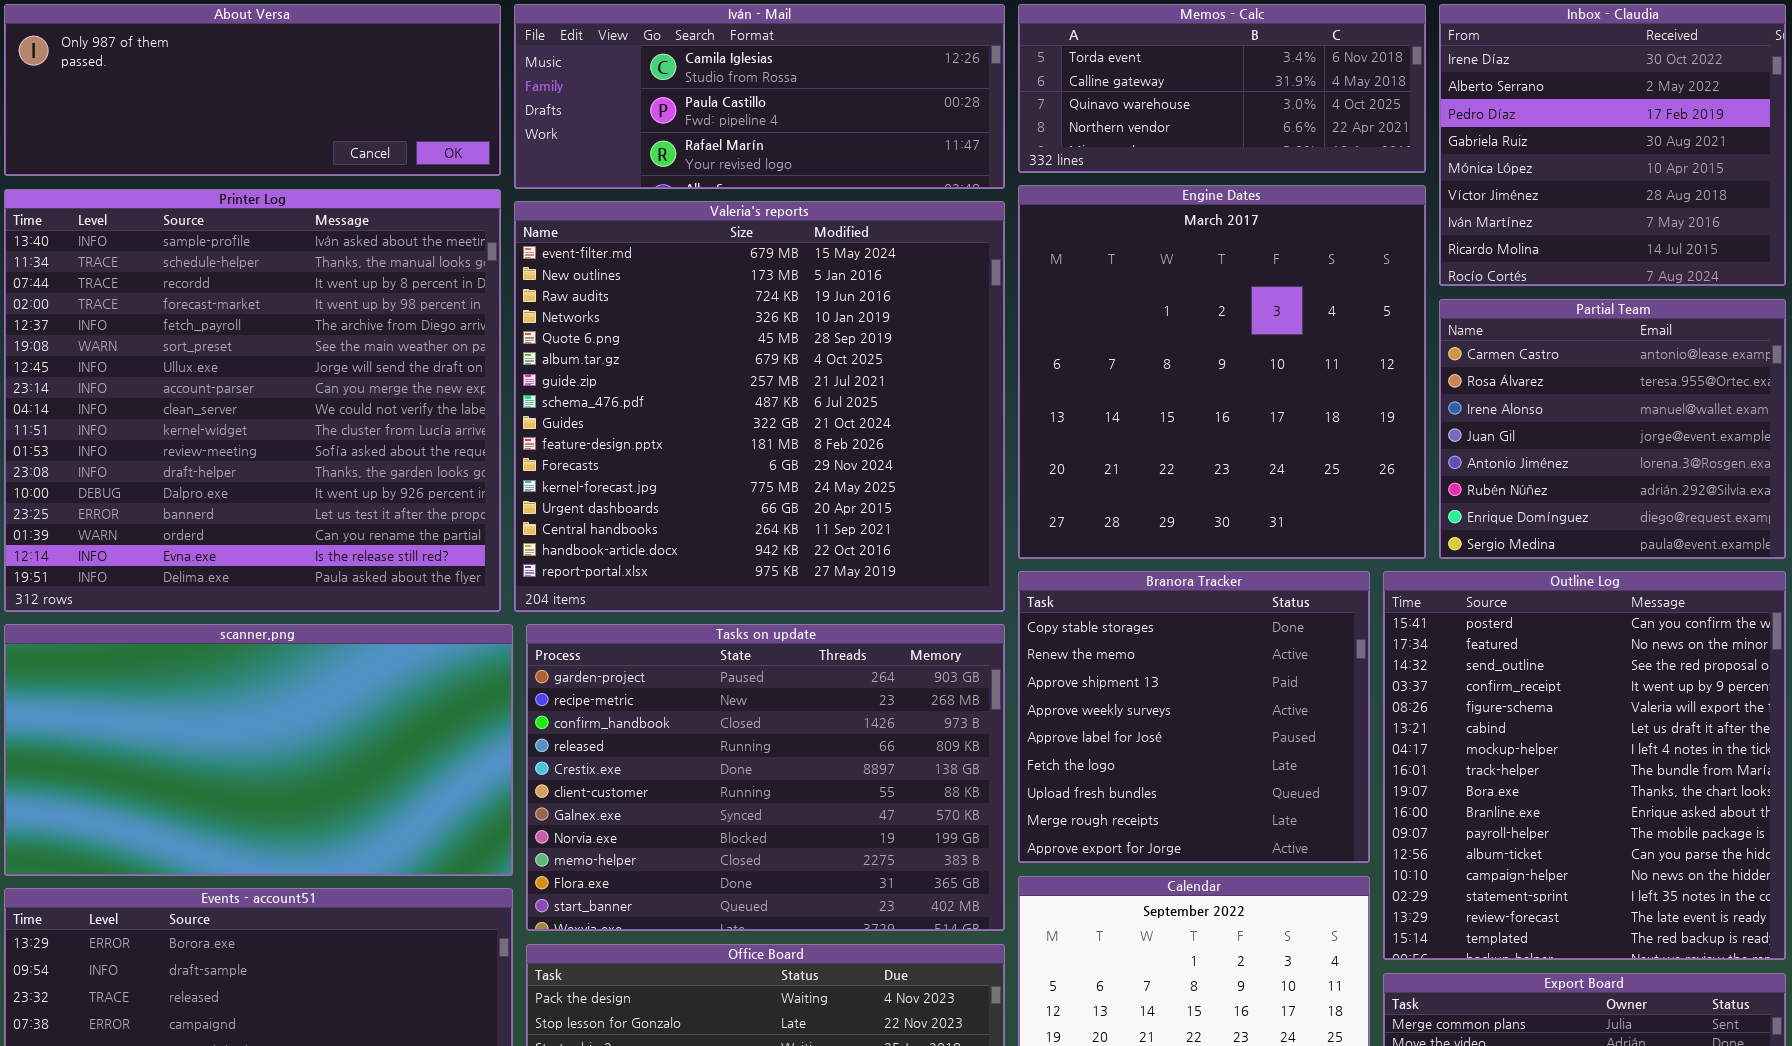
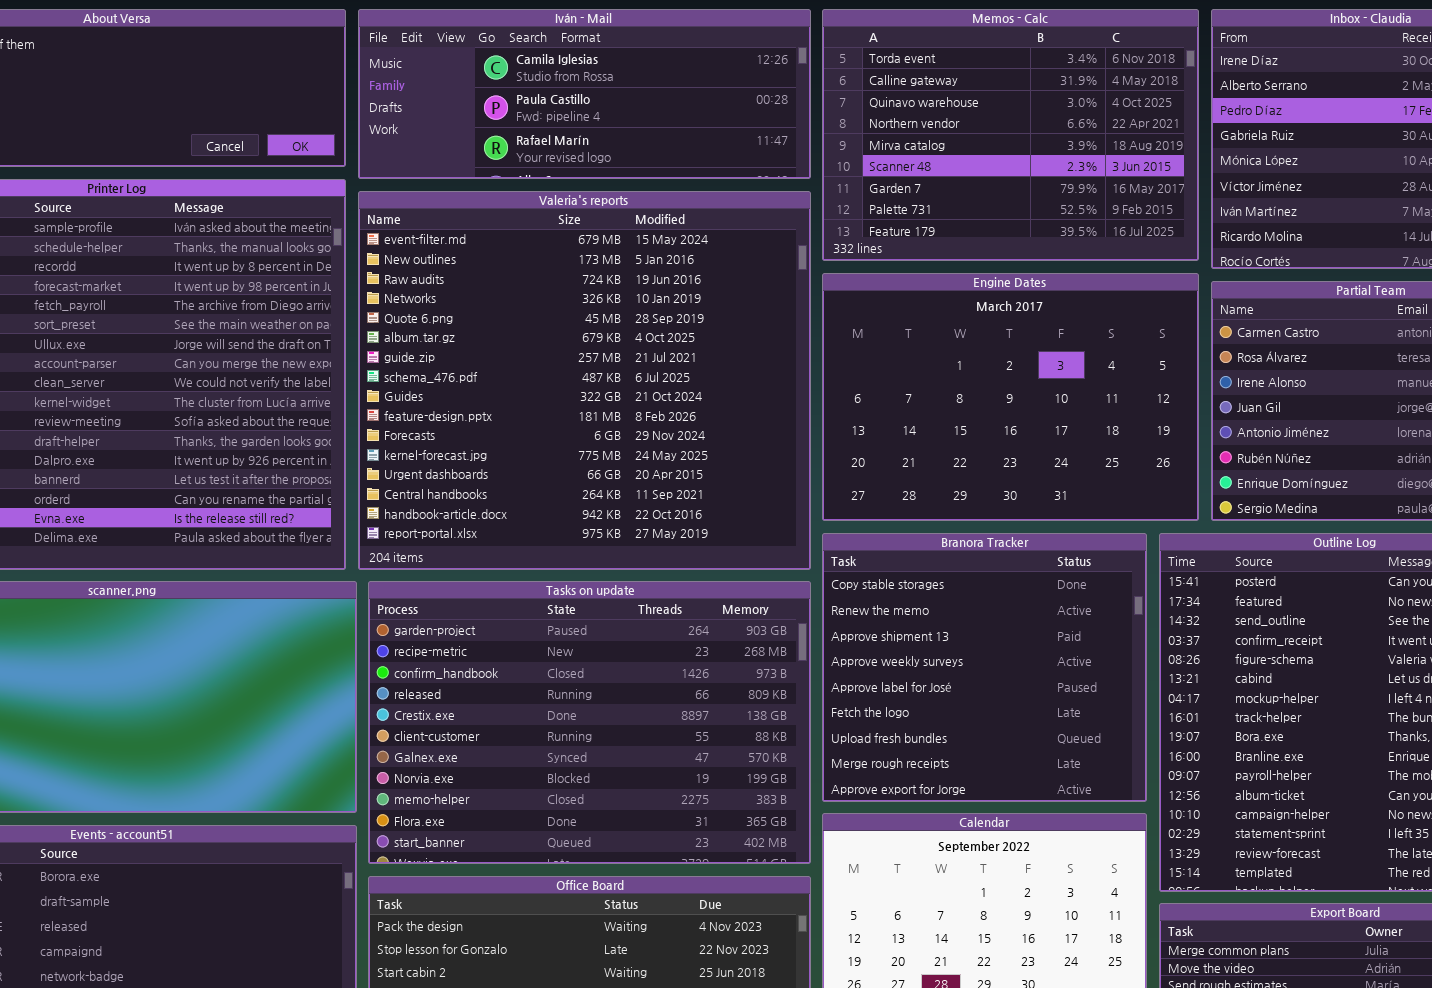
Memos - Calc: [1018,4,1426,173] -> [822,9,1199,261], resized
Engine Dates: [1018,185,1426,559] -> [822,273,1199,521], resized

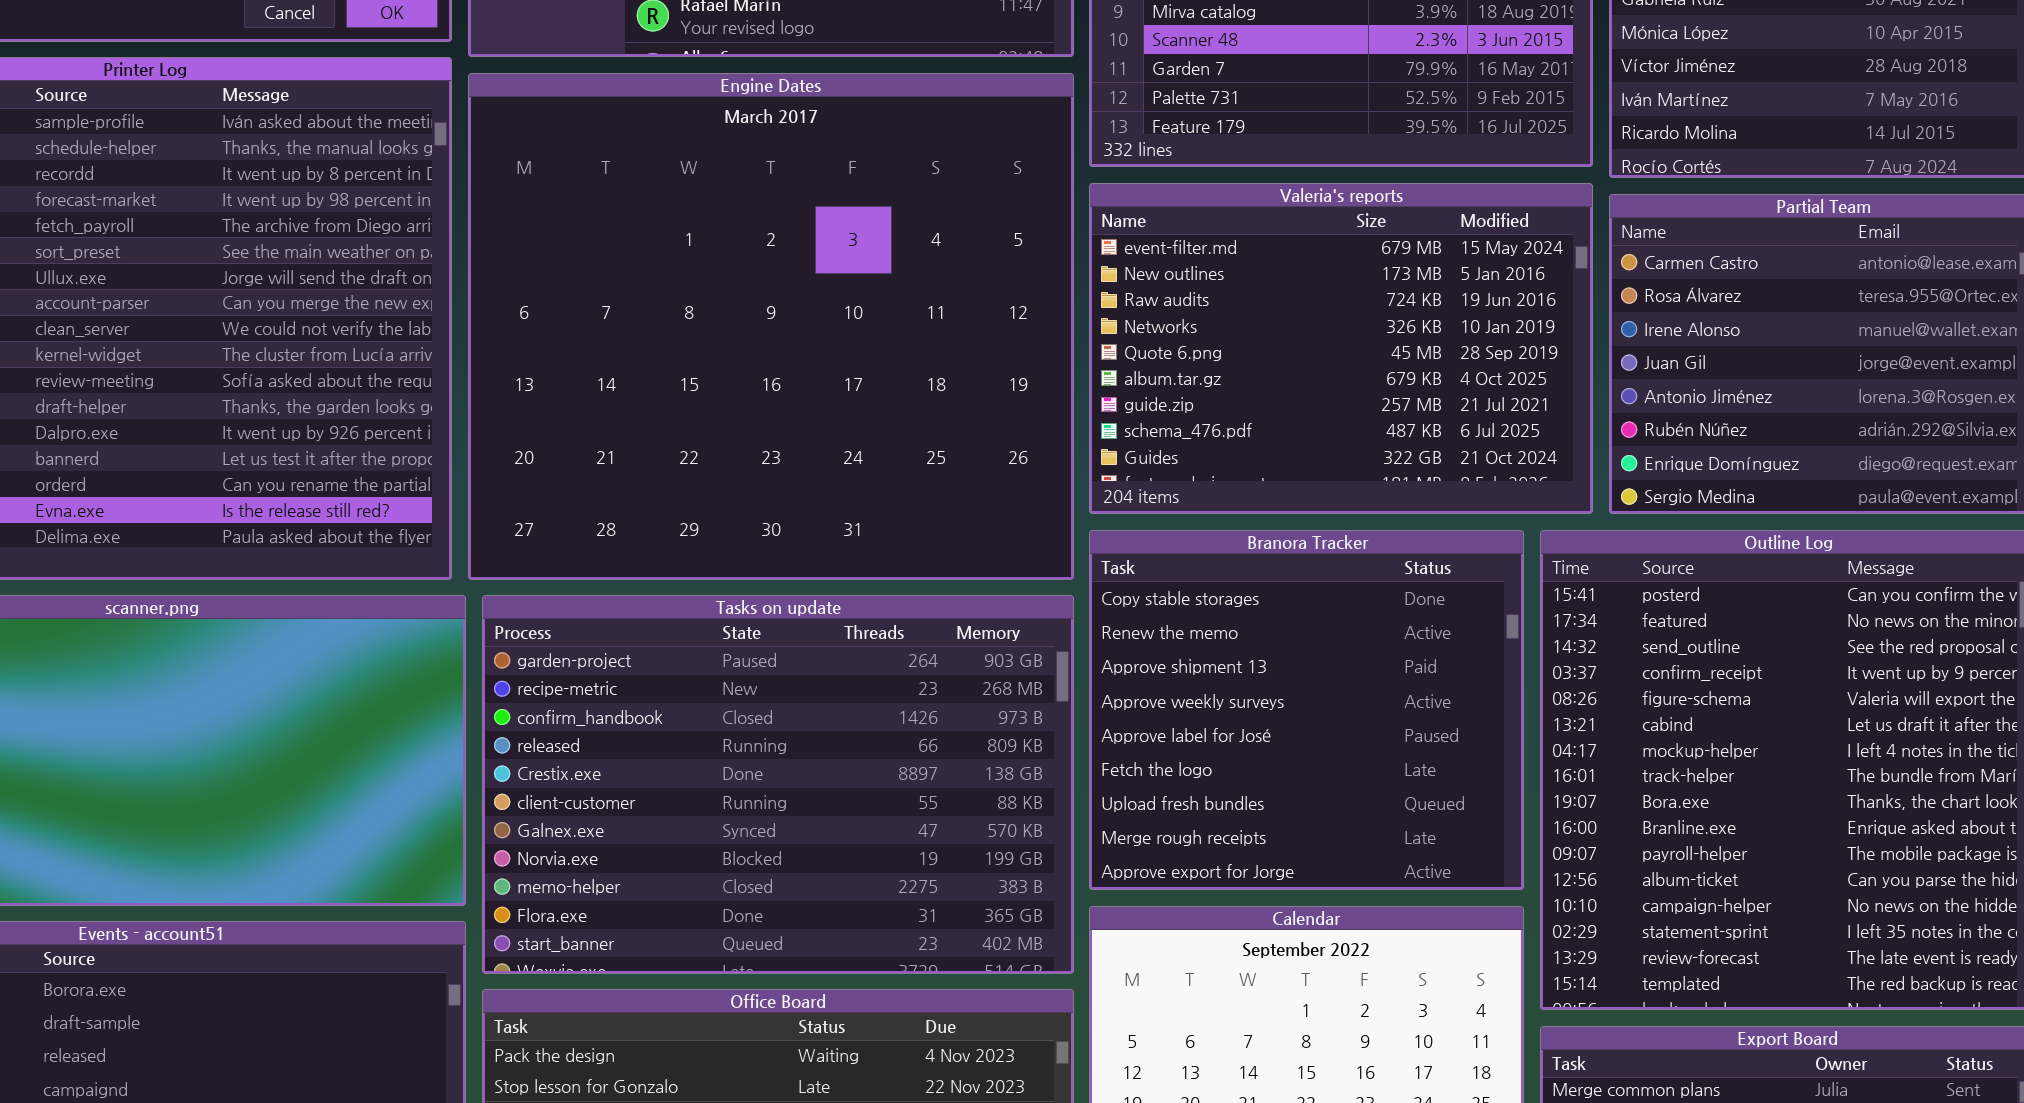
Valeria's reports: [358,191,811,570] -> [1089,183,1593,514], moved, resized
Engine Dates: [822,273,1199,521] -> [468,73,1074,580], moved, resized

